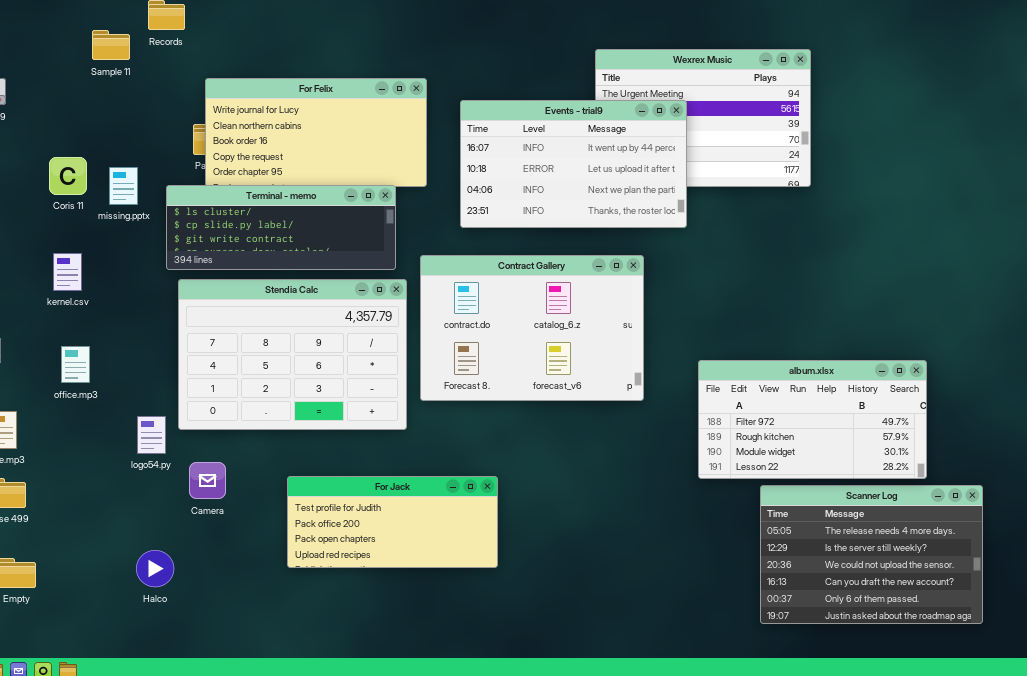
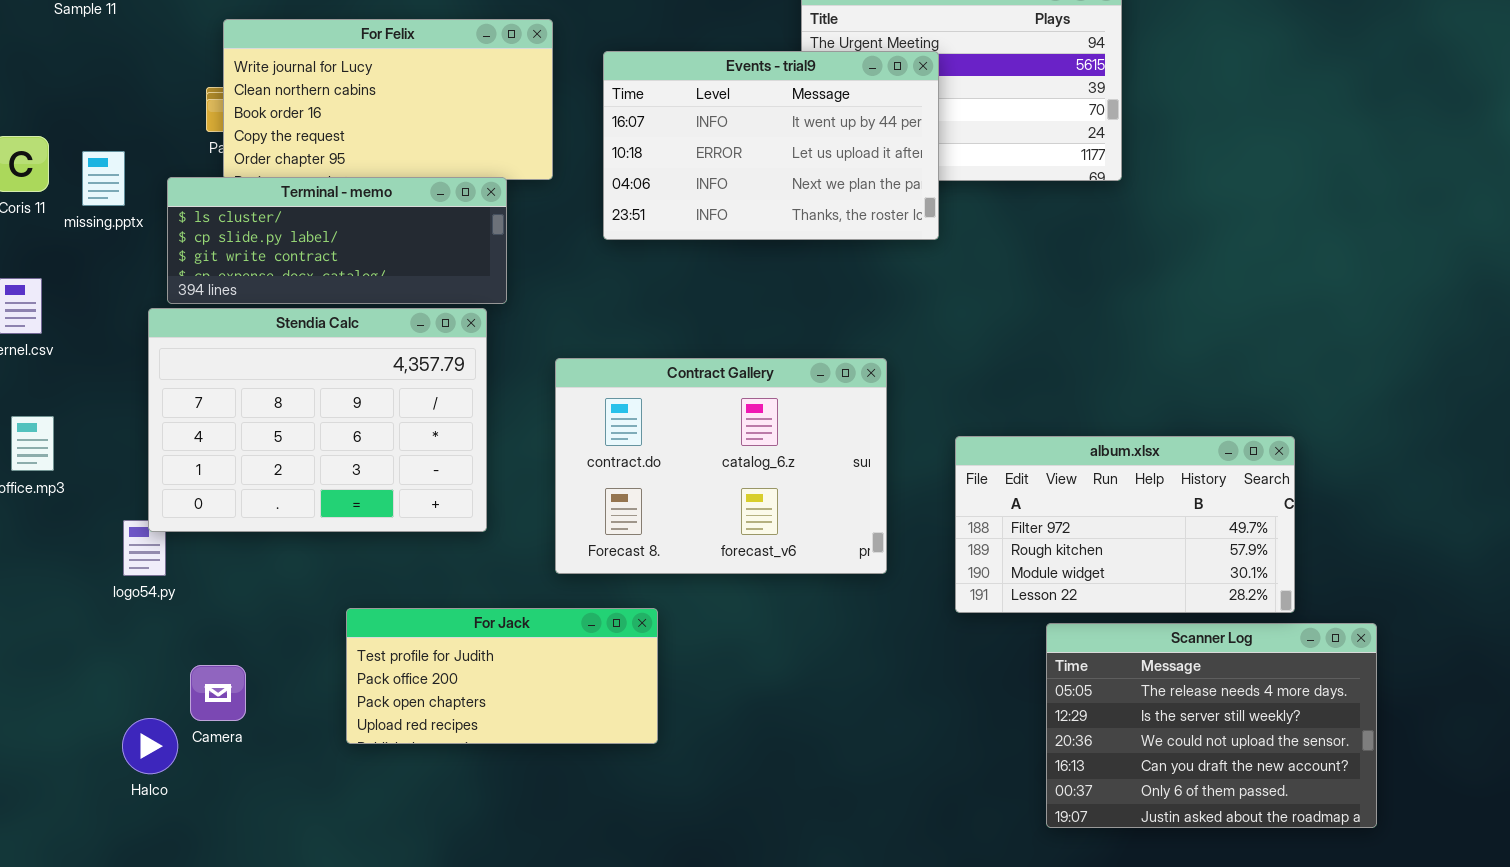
Contract Gallery: [420,255,644,401] -> [555,358,887,574], moved
Stendia Calc: [178,279,407,430] -> [148,308,487,532], moved
Camera: [189,462,226,499] -> [190,665,246,721], moved

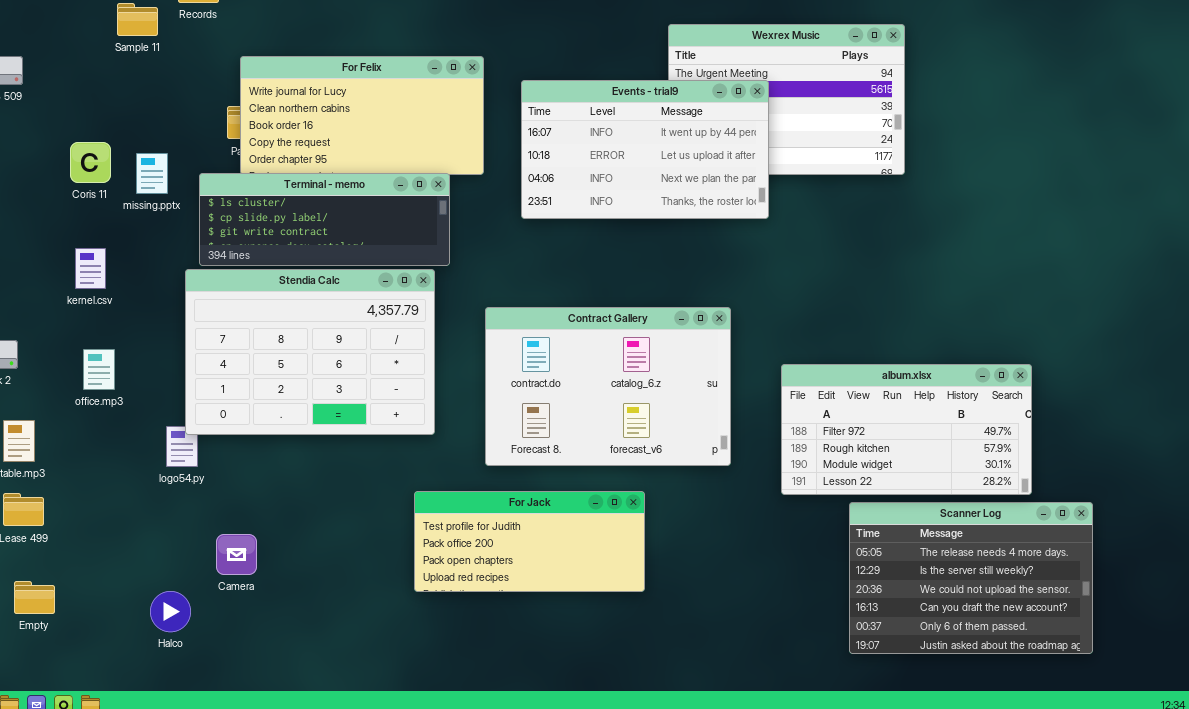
For Jack: [346,608,658,744] -> [414,491,645,592], moved
Halco: [122,718,178,774] -> [150,591,191,632], moved

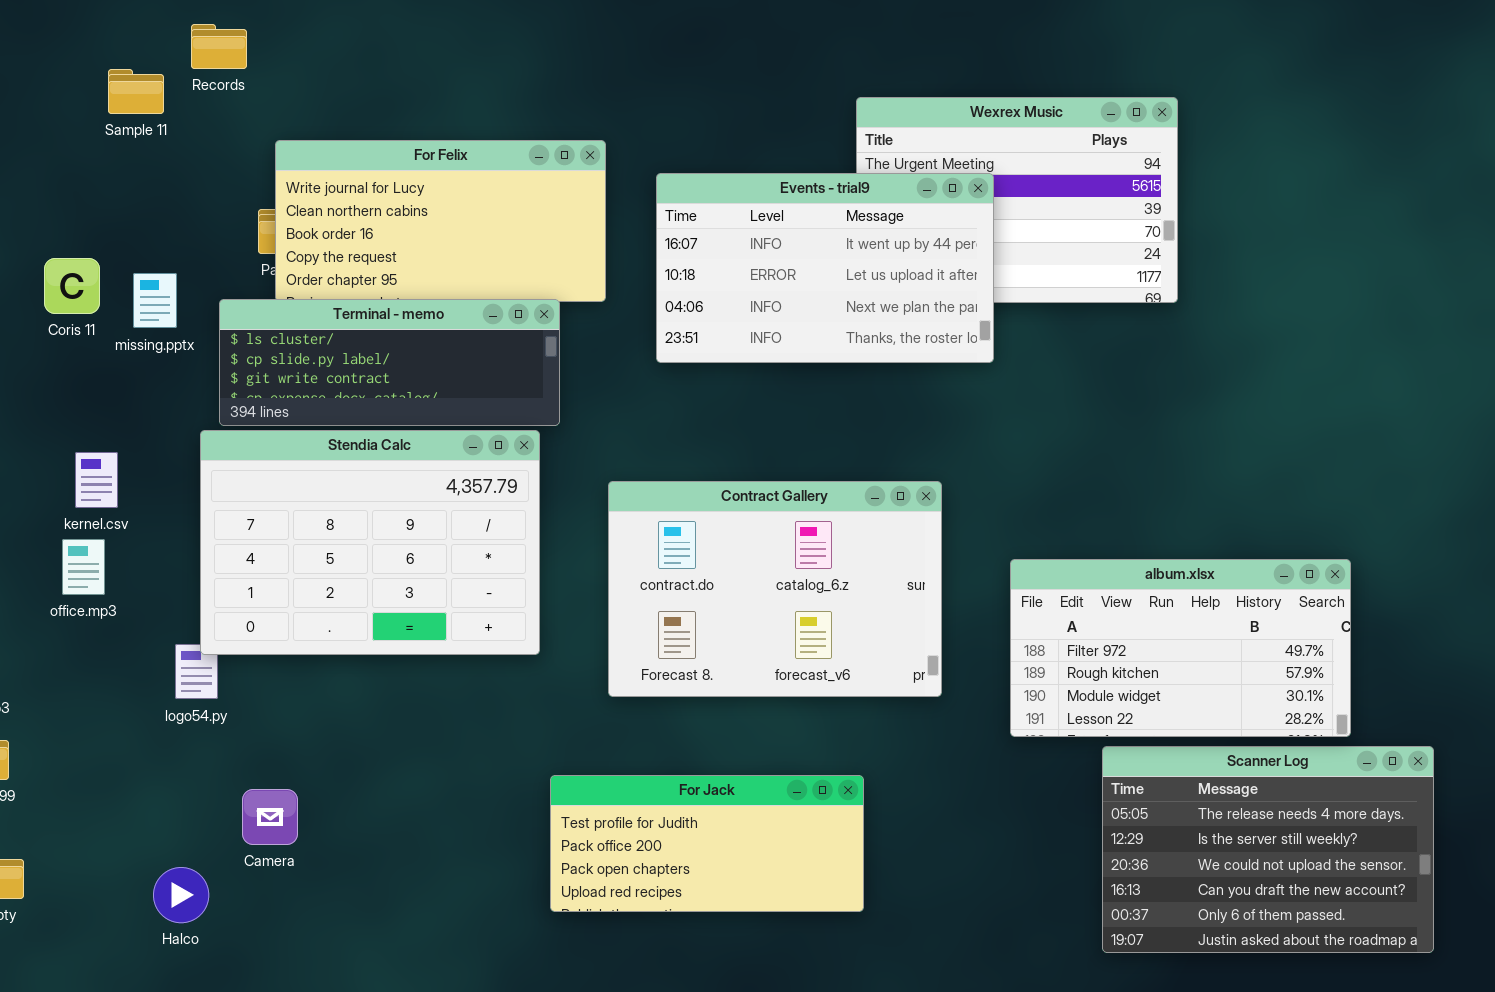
kernel.csv: [75,248,106,289] -> [75,452,118,508], moved
For Jack: [414,491,645,592] -> [550,775,864,912], moved

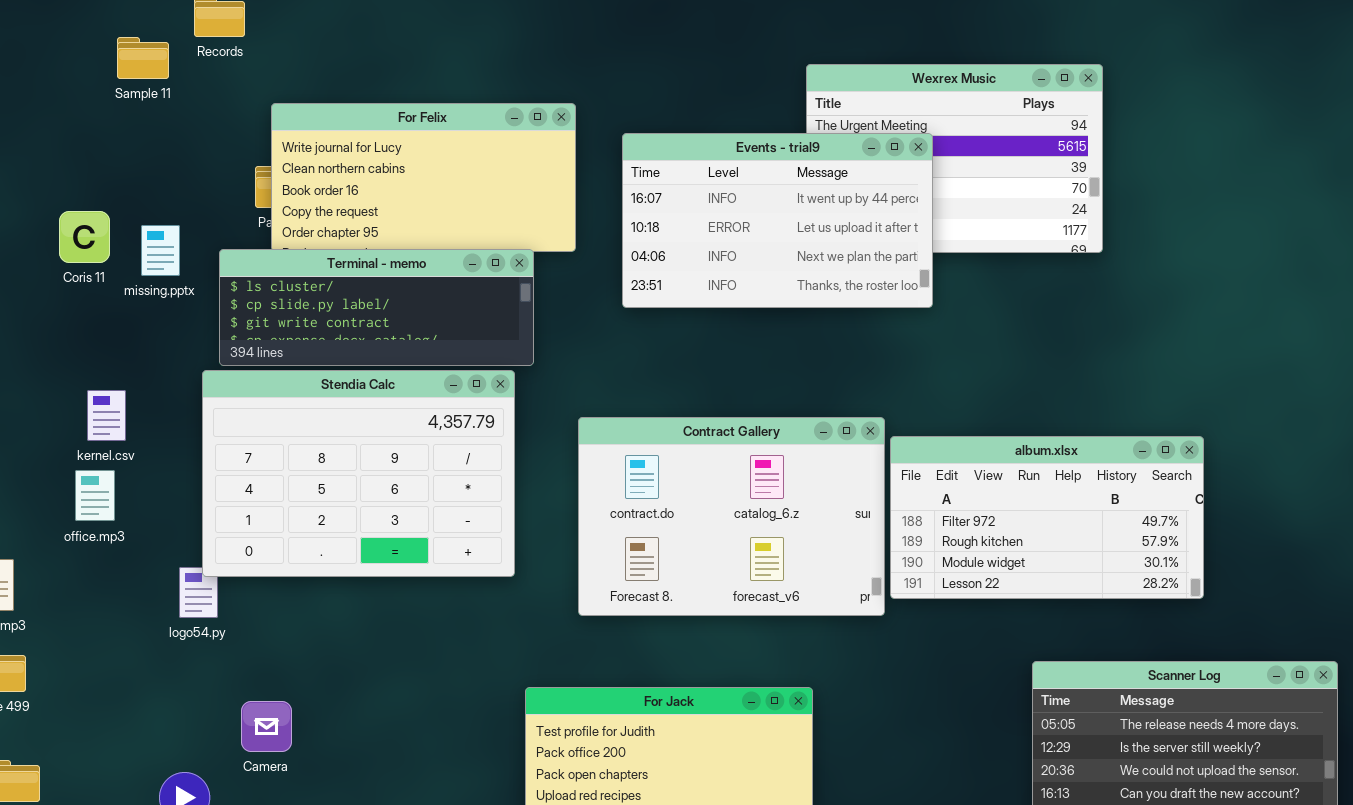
album.xlsx: [1010,559,1351,737] -> [890,436,1204,599], moved

